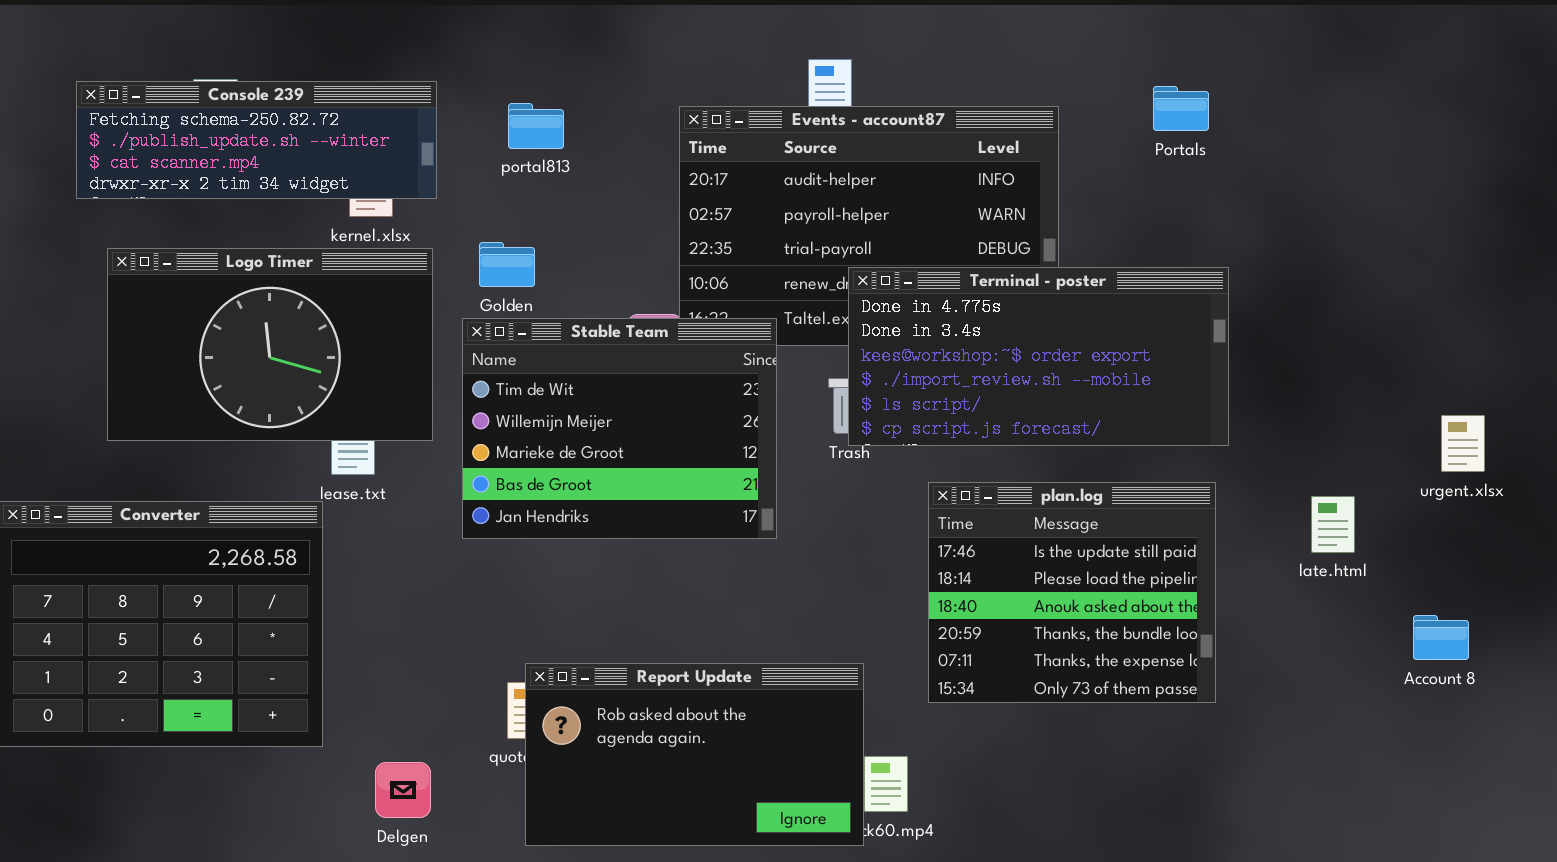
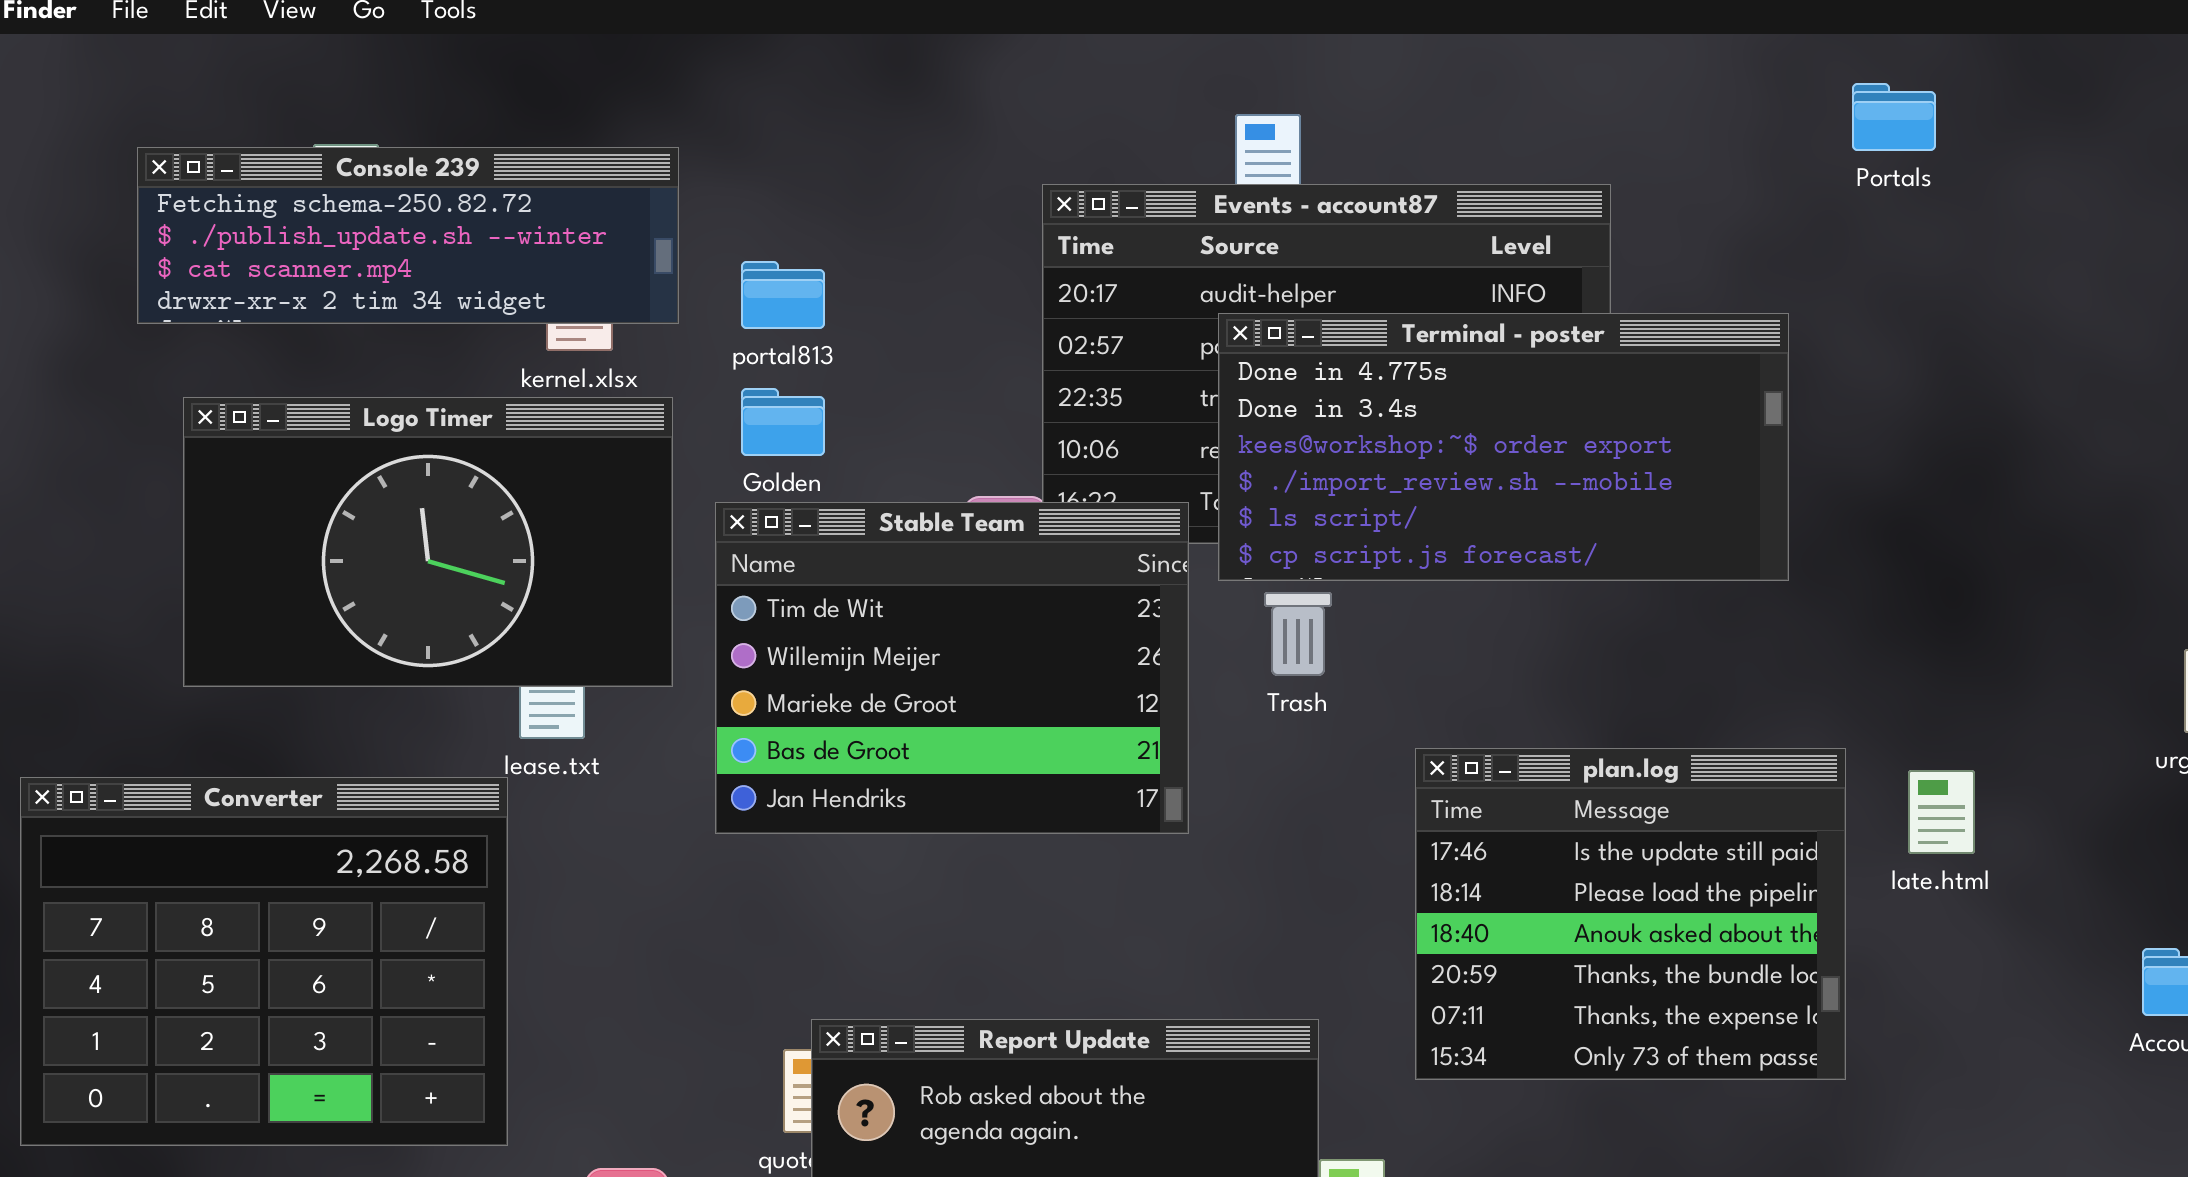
Portals: [1153,86,1209,131] -> [1852,83,1936,151], moved
portal813: [508,103,564,149] -> [741,261,825,329], moved
Terminal - poster: [848,267,1229,446] -> [1218,313,1789,581], moved
late.html: [1311,496,1355,553] -> [1908,770,1975,854], moved

